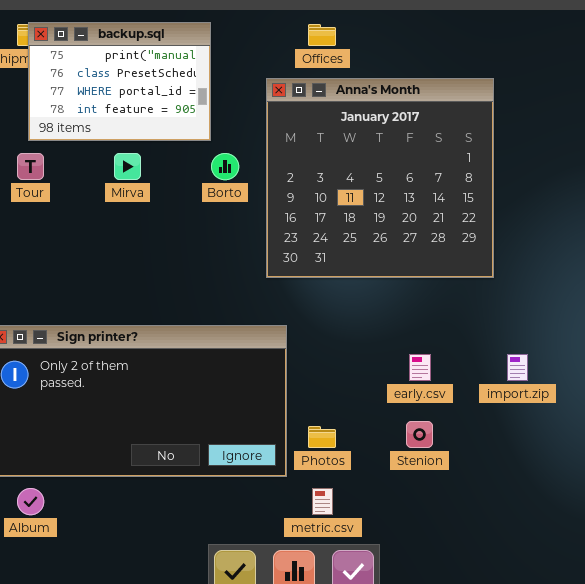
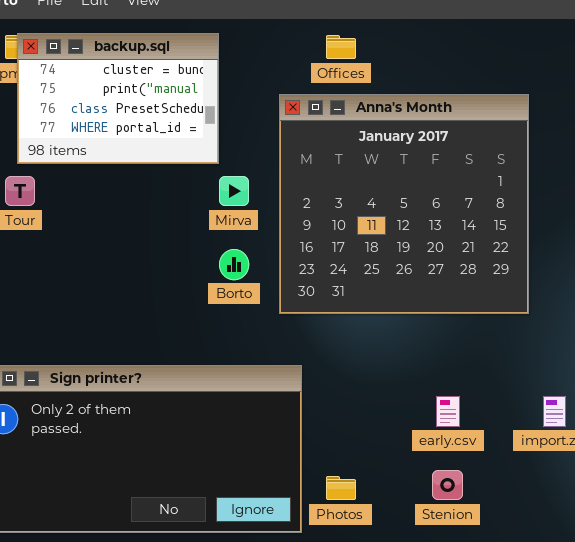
backup.sql: [28,22,211,141] -> [17,33,219,164], scrolled up 1 row
Mirva: [114,153,141,180] -> [219,176,249,206], moved
Borto: [211,153,239,180] -> [219,249,249,280], moved

